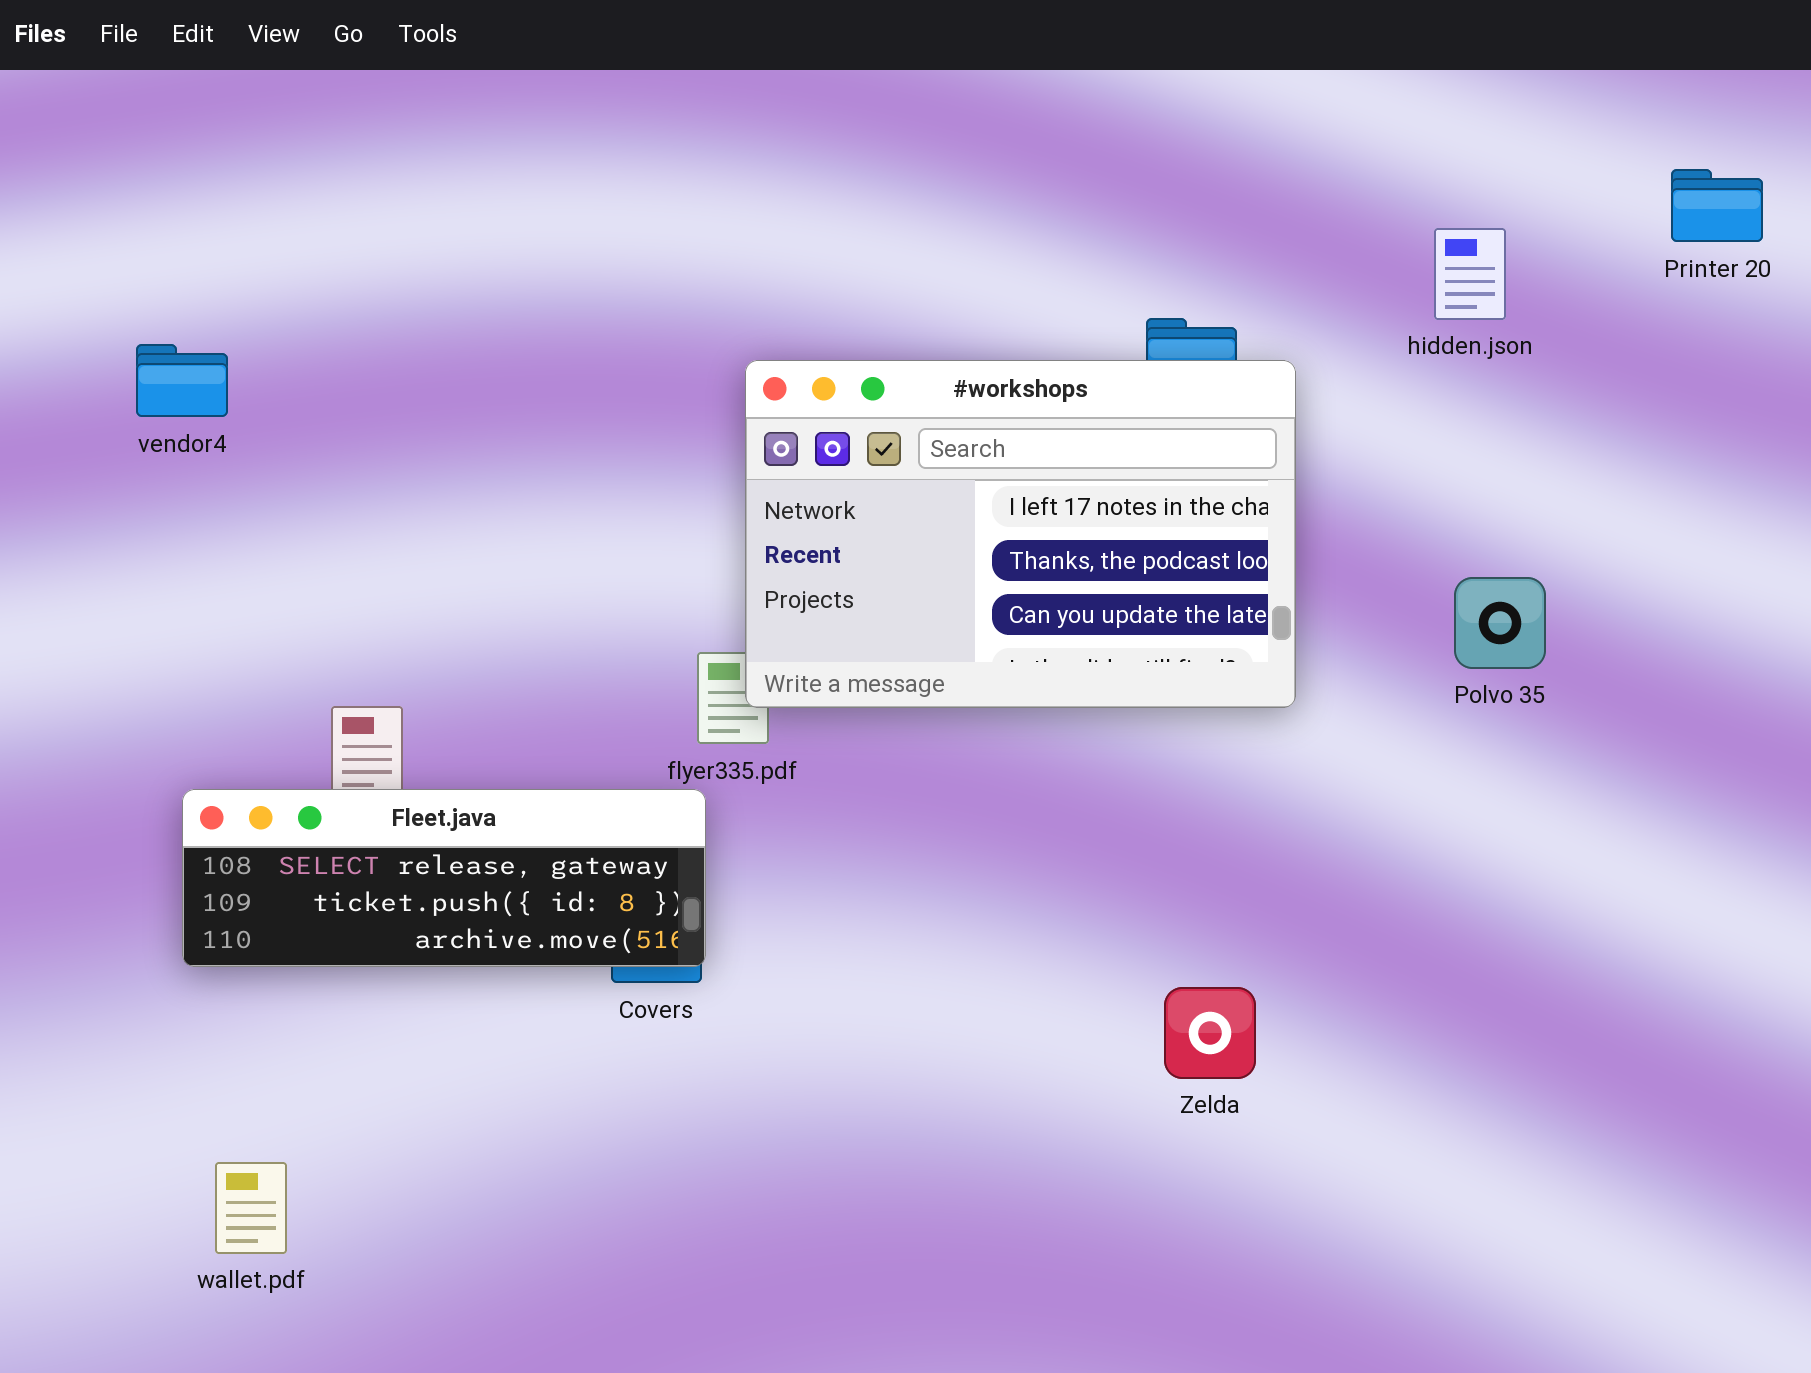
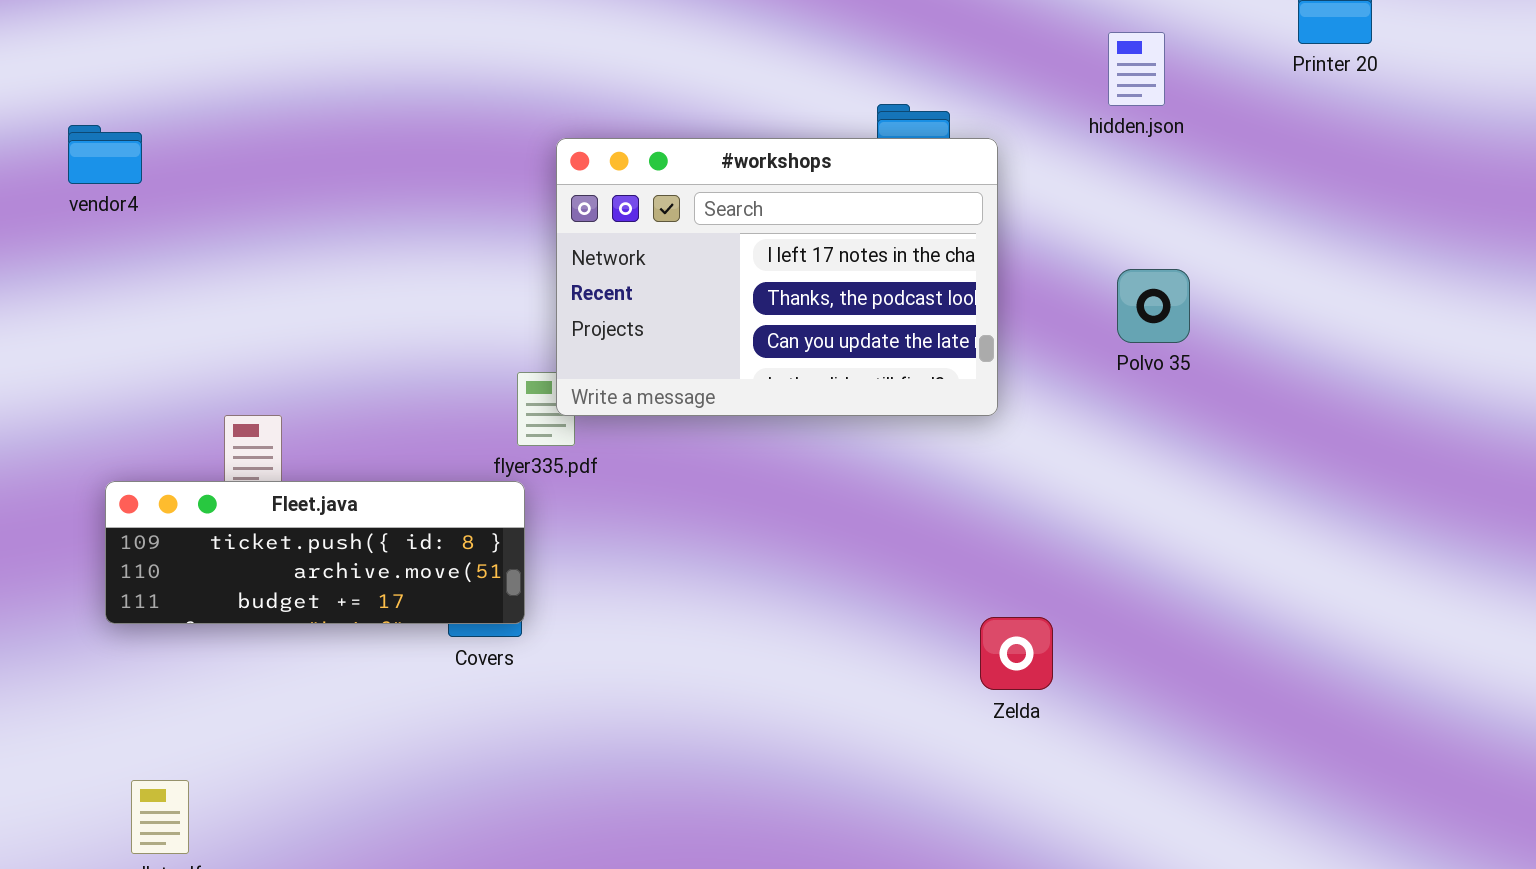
Polvo 35: [1454,577,1546,669] -> [1117,269,1190,343], moved
Fleet.java: [182,789,706,967] -> [105,481,525,624], scrolled down 1 row
Zelda: [1164,987,1256,1079] -> [980,617,1053,690], moved

